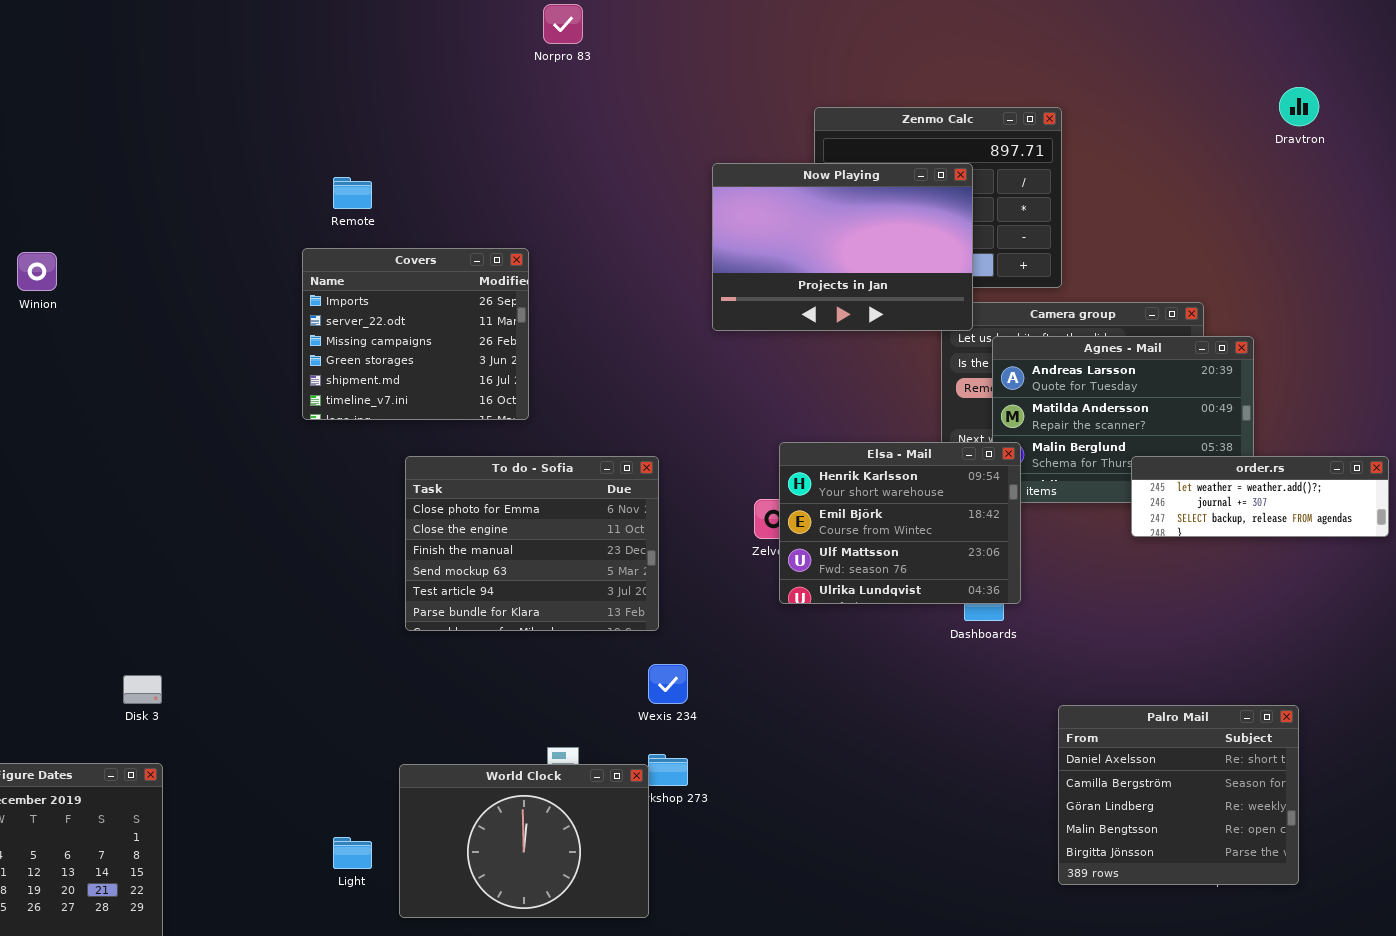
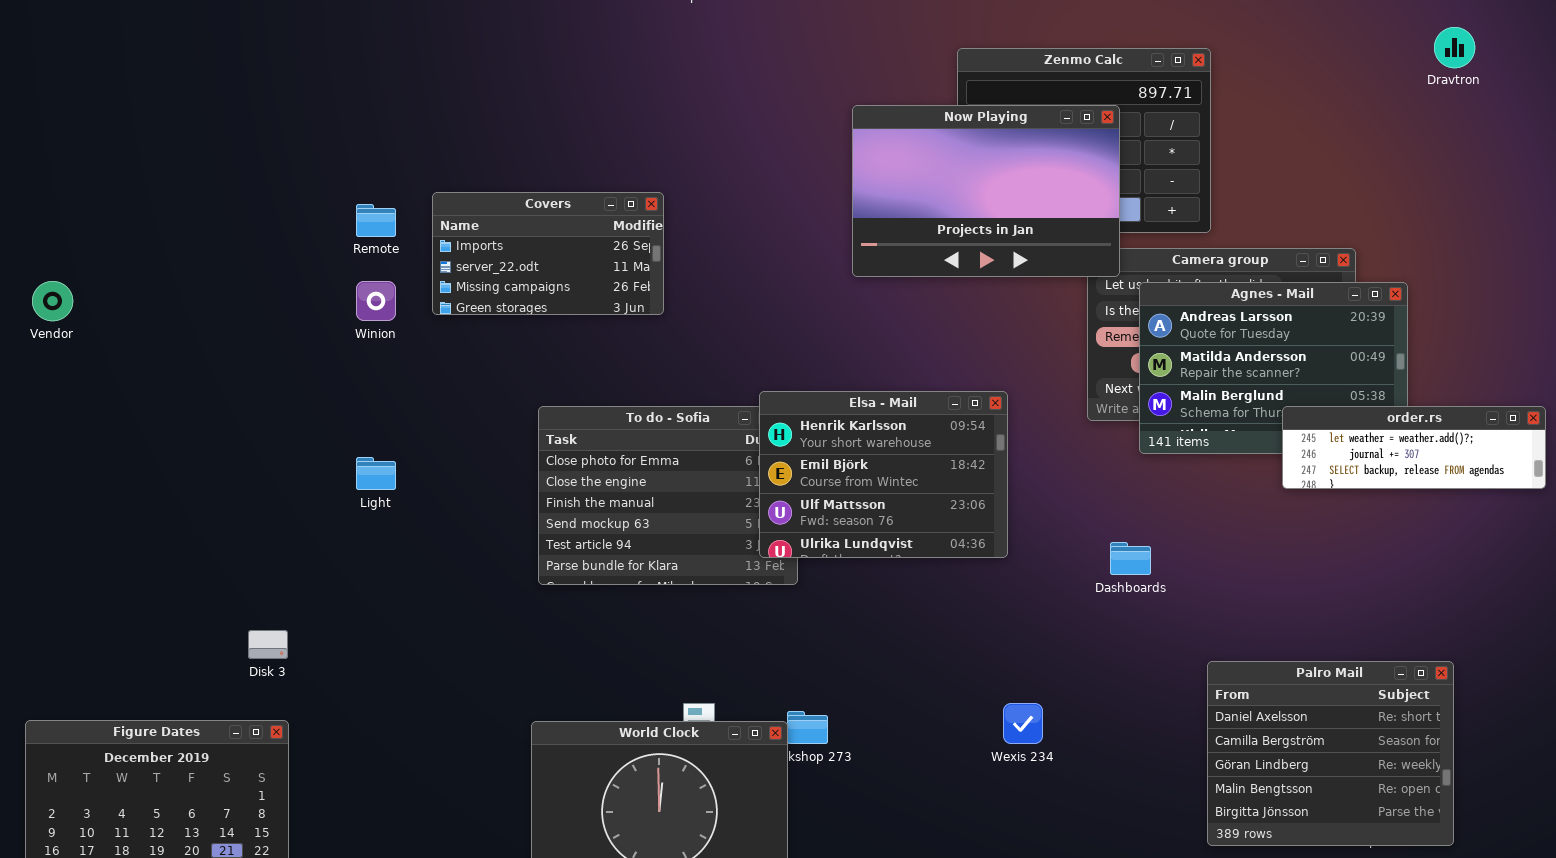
Remote: [333,177,372,209] -> [356,204,396,237], moved
Covers: [302,248,529,420] -> [432,192,664,315], resized
Winion: [17,252,57,291] -> [356,281,396,321], moved
Elsa - Mail: [779,442,1021,604] -> [759,391,1008,558], moved
Wexis 234: [648,664,688,704] -> [1003,703,1043,744], moved
Light: [333,837,372,869] -> [356,457,396,490], moved

